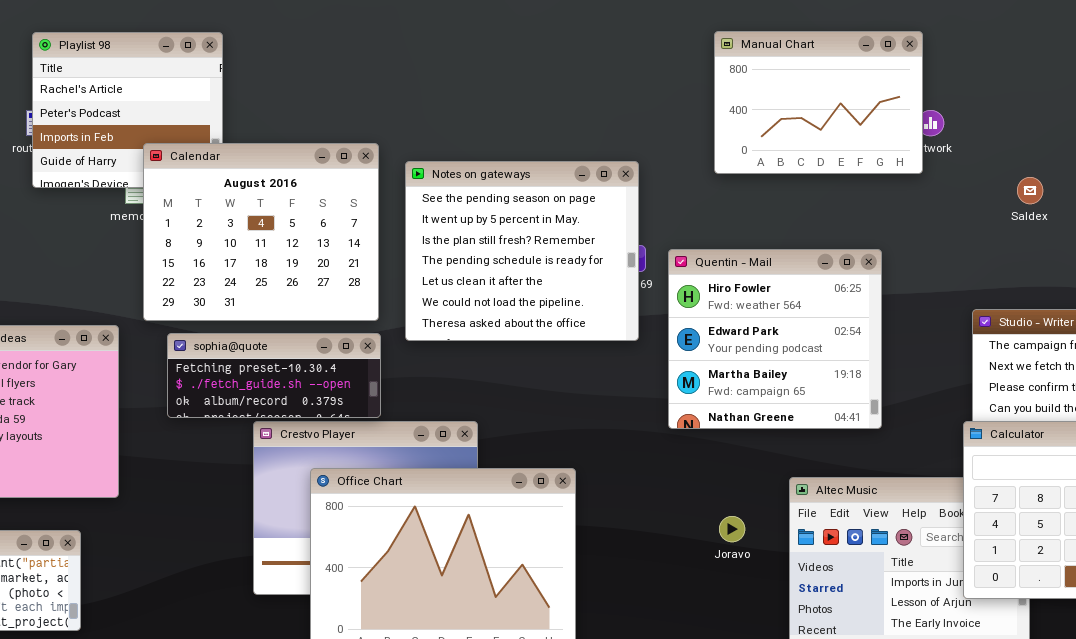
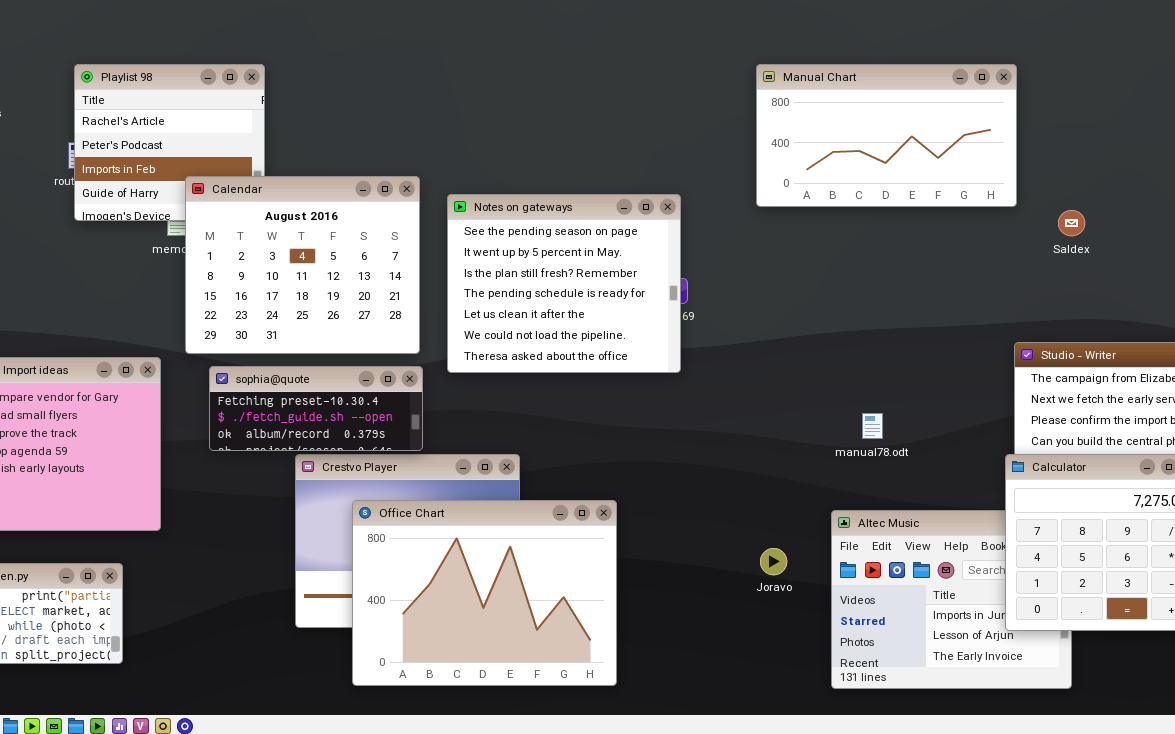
Manual Chart: [714,31,923,174] -> [756,64,1017,207], resized
Quentin - Mail: [668,249,882,429] -> none, closed

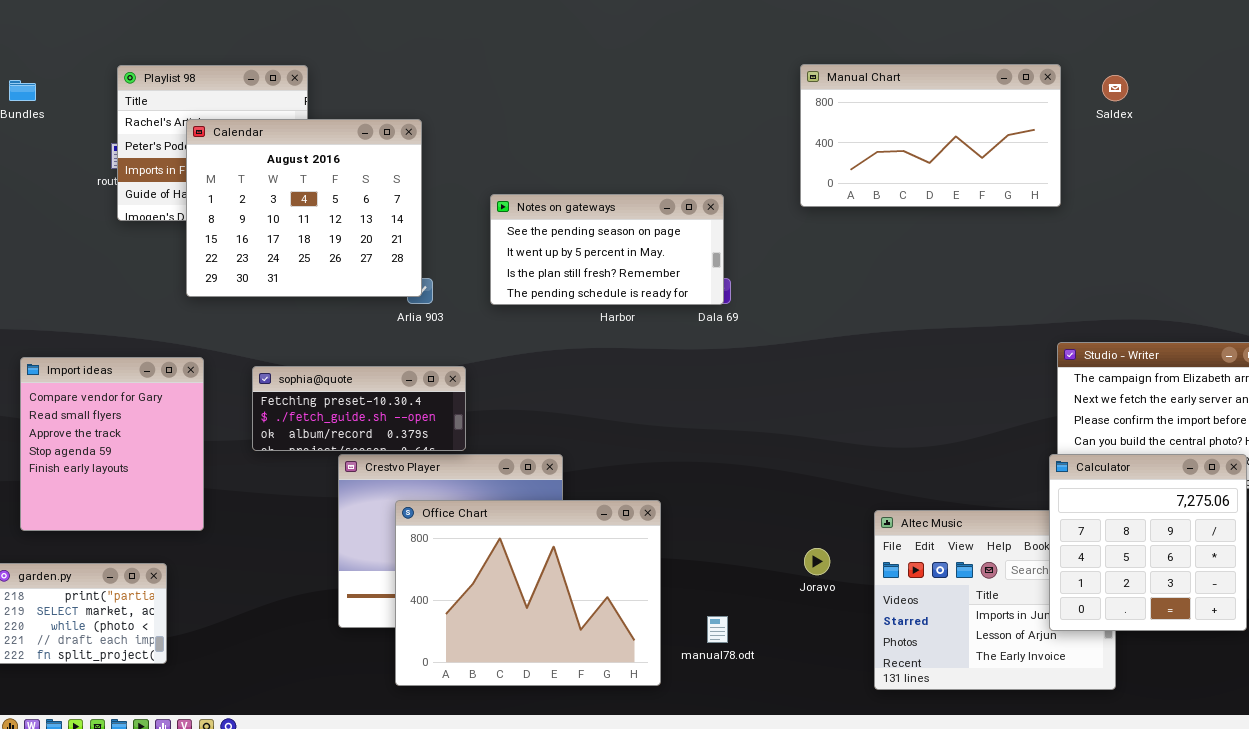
Calendar: [185,176,420,354] -> [186,119,422,297], moved
Notes on gateways: [447,194,681,373] -> [490,194,724,305], resized
Saldex: [1058,210,1085,236] -> [1102,75,1128,101], moved
manual78.odt: [862,413,883,439] -> [707,616,728,643], moved

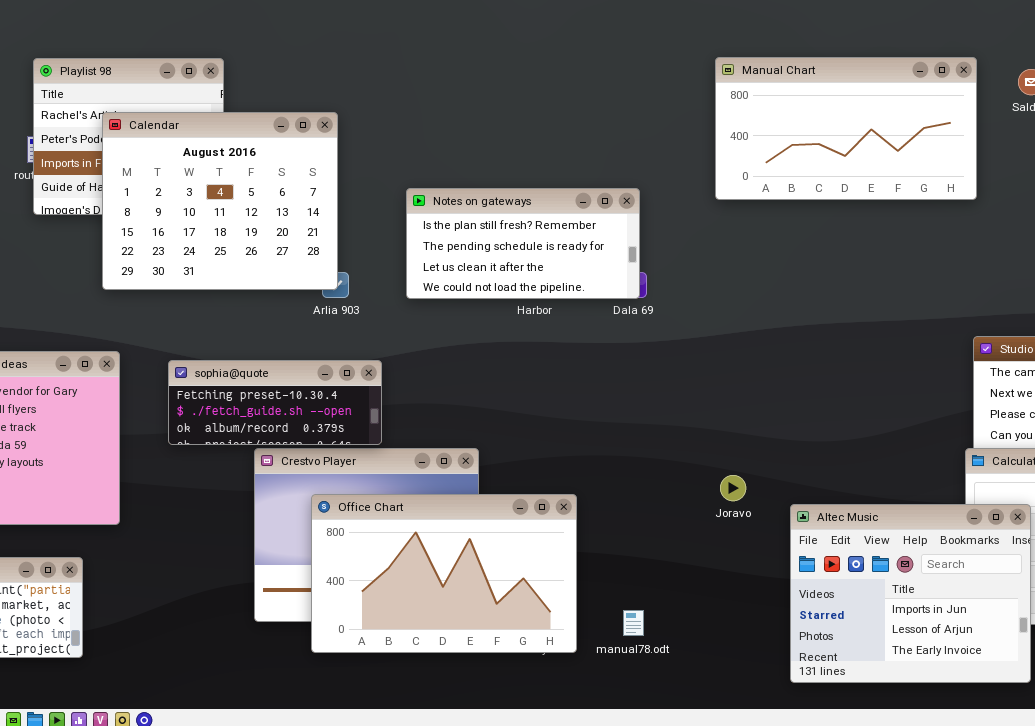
Notes on gateways: [490,194,724,305] -> [406,188,640,299], scrolled down 2 rows
Office Chart: [395,500,661,686] -> [311,494,577,653], resized
Altec Music: [874,510,1116,690] -> [790,504,1031,683], raised
Joravo: [804,548,830,575] -> [720,475,746,501], moved

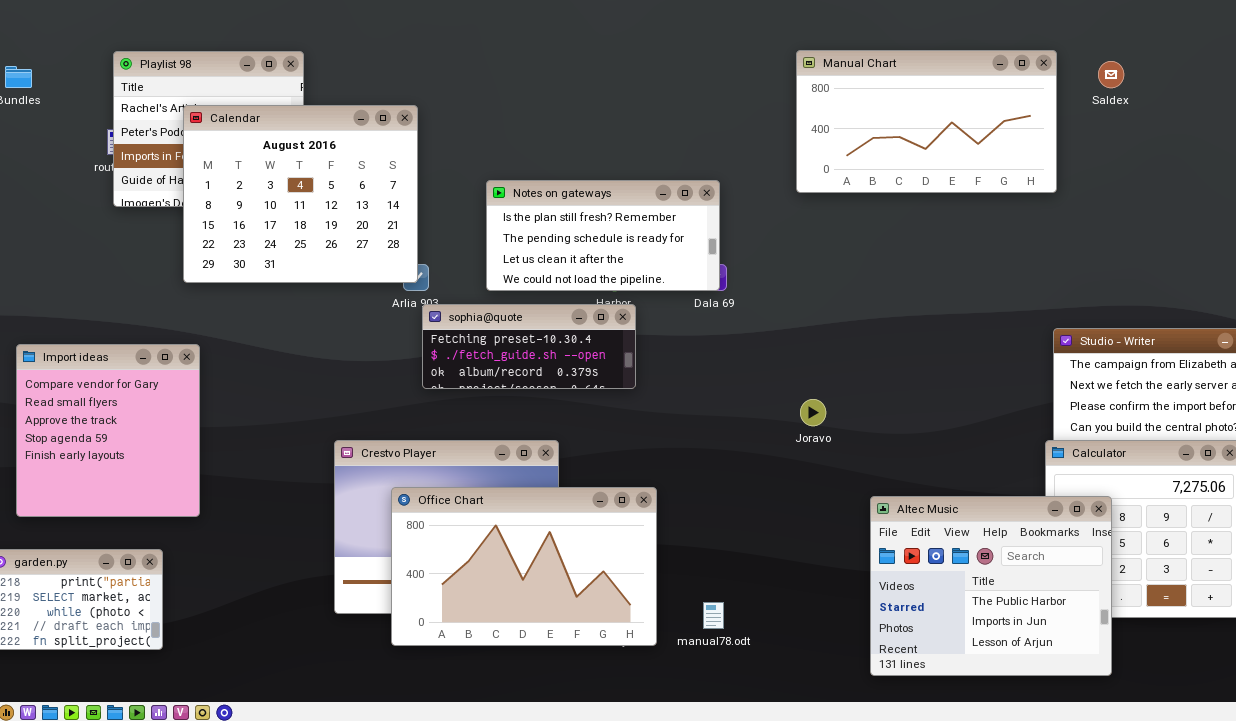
sophia@quote: [168,360,382,445] -> [422,304,636,389], moved
Joravo: [720,475,746,501] -> [800,399,826,426], moved
Altec Music: [790,504,1031,683] -> [870,496,1112,676], scrolled up 1 row

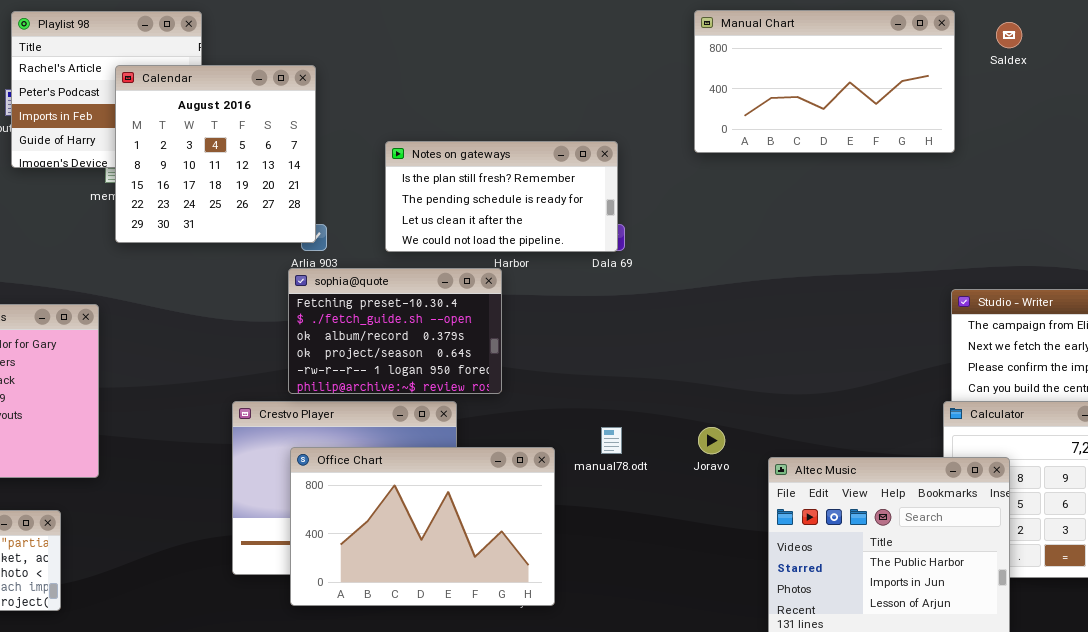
Calendar: [183,105,418,283] -> [115,65,316,243], resized
sophia@quote: [422,304,636,389] -> [288,268,502,394], moved, resized
Joravo: [800,399,826,426] -> [698,427,725,454], moved
manual78.odt: [703,602,724,629] -> [601,427,622,454], moved

